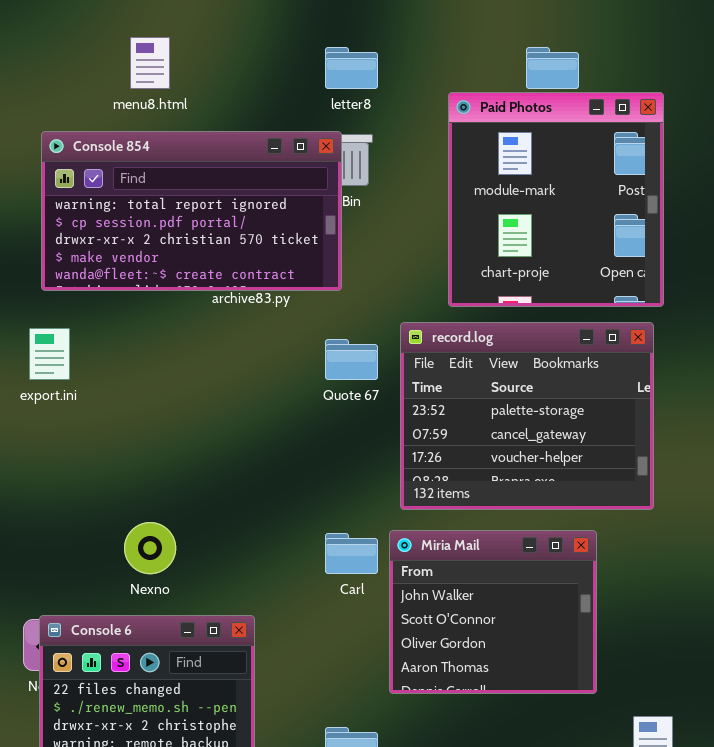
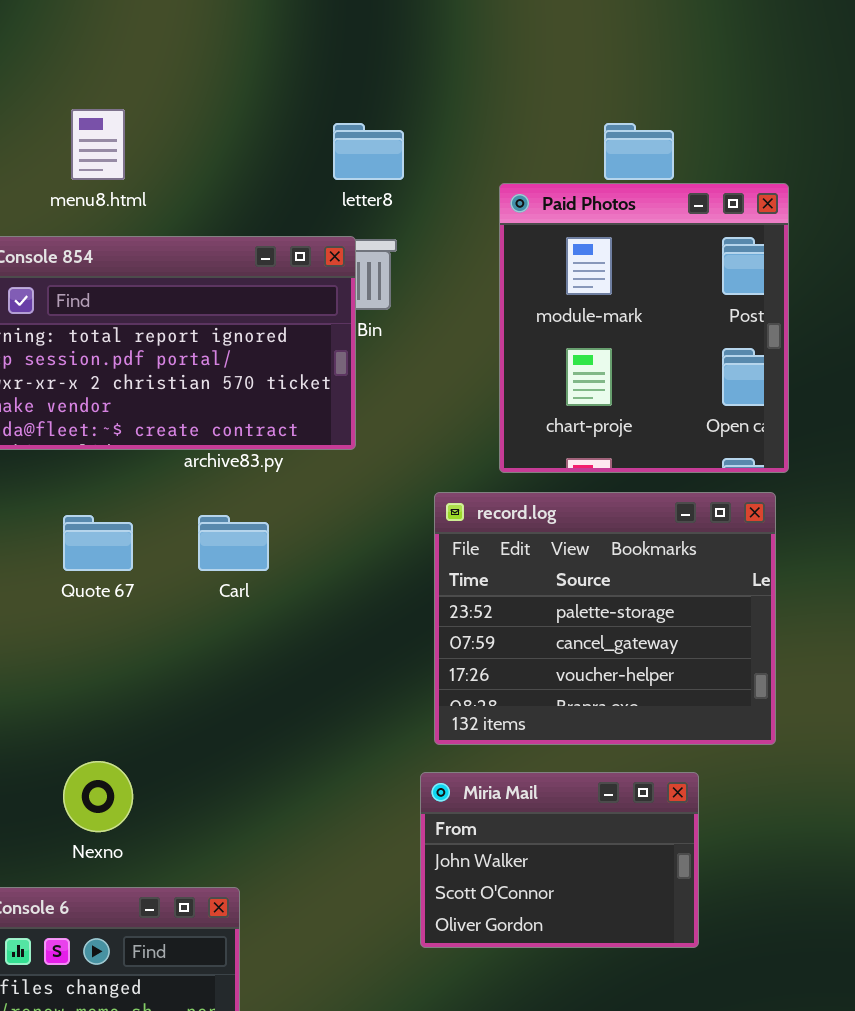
Quote 67: [325,339,378,380] -> [63,515,133,571], moved
Miria Mail: [389,530,597,694] -> [420,772,699,948], resized
Carl: [325,533,378,574] -> [198,515,269,571], moved

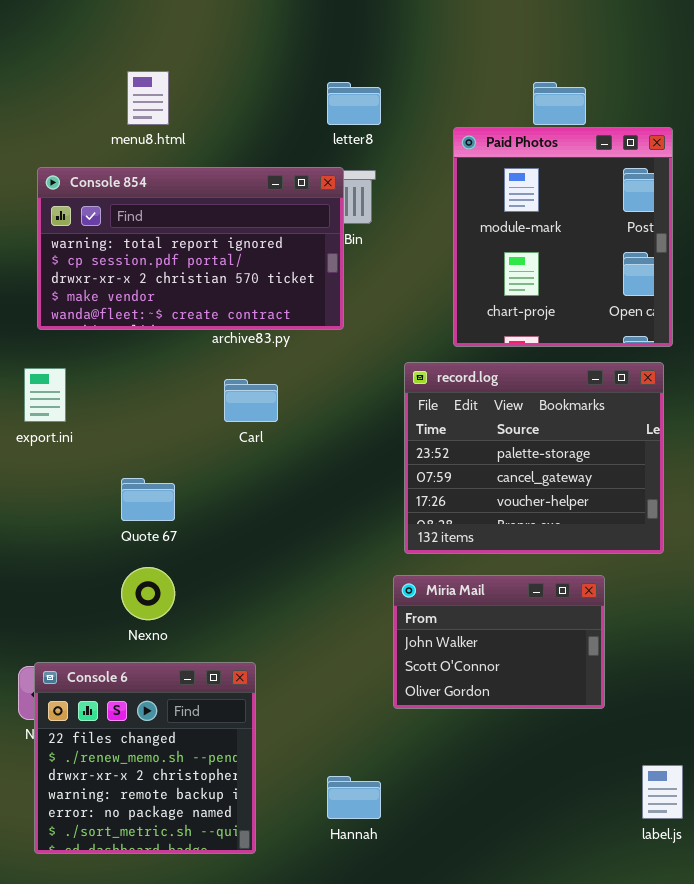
Quote 67: [63,515,133,571] -> [121,478,175,521], moved

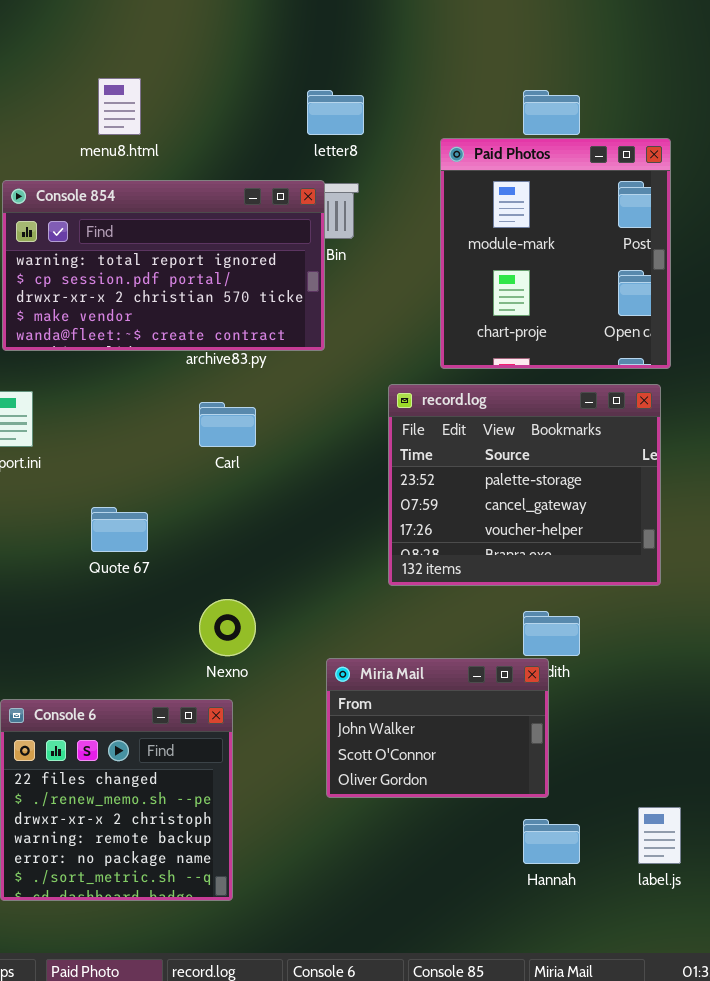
Nexno: [121,567,175,620] -> [199,599,256,656], moved
Miria Mail: [393,575,605,709] -> [326,658,549,798], moved
Hannah: [327,776,381,819] -> [523,819,580,864], moved

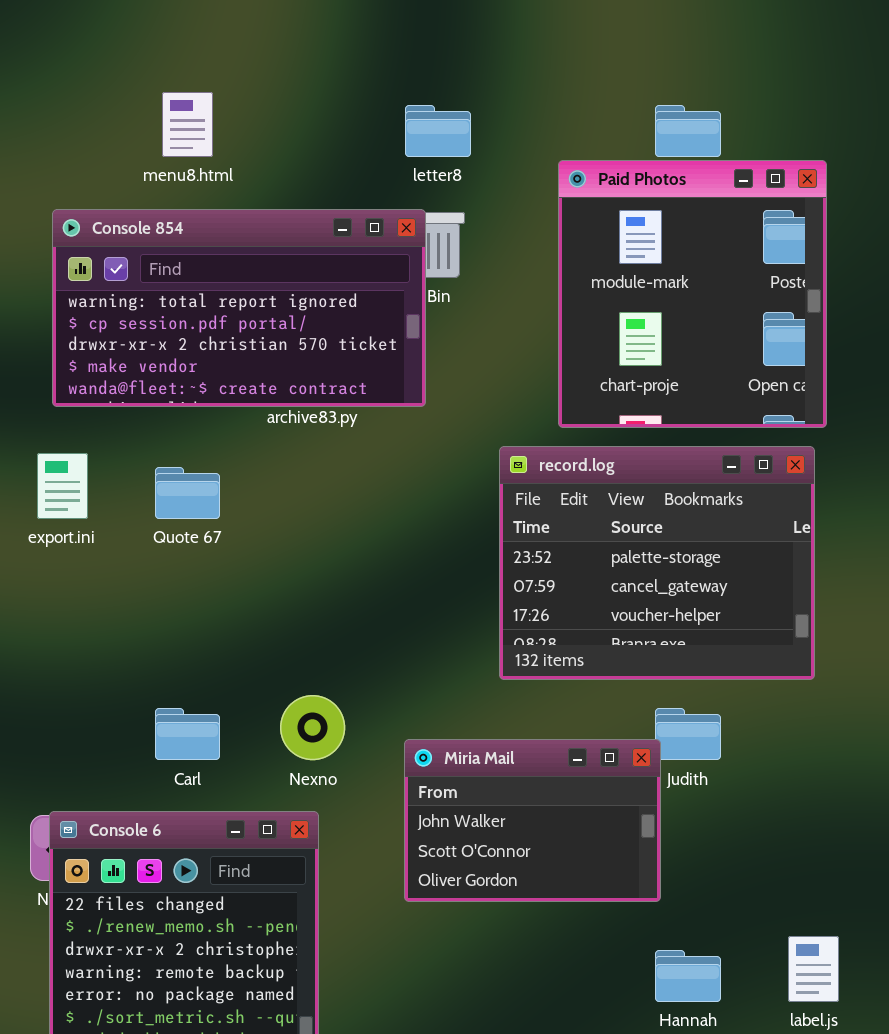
Carl: [199,402,256,447] -> [155,708,220,760], moved
Quote 67: [91,507,148,552] -> [155,467,220,519], moved
Miria Mail: [326,658,549,798] -> [404,739,661,902], moved

